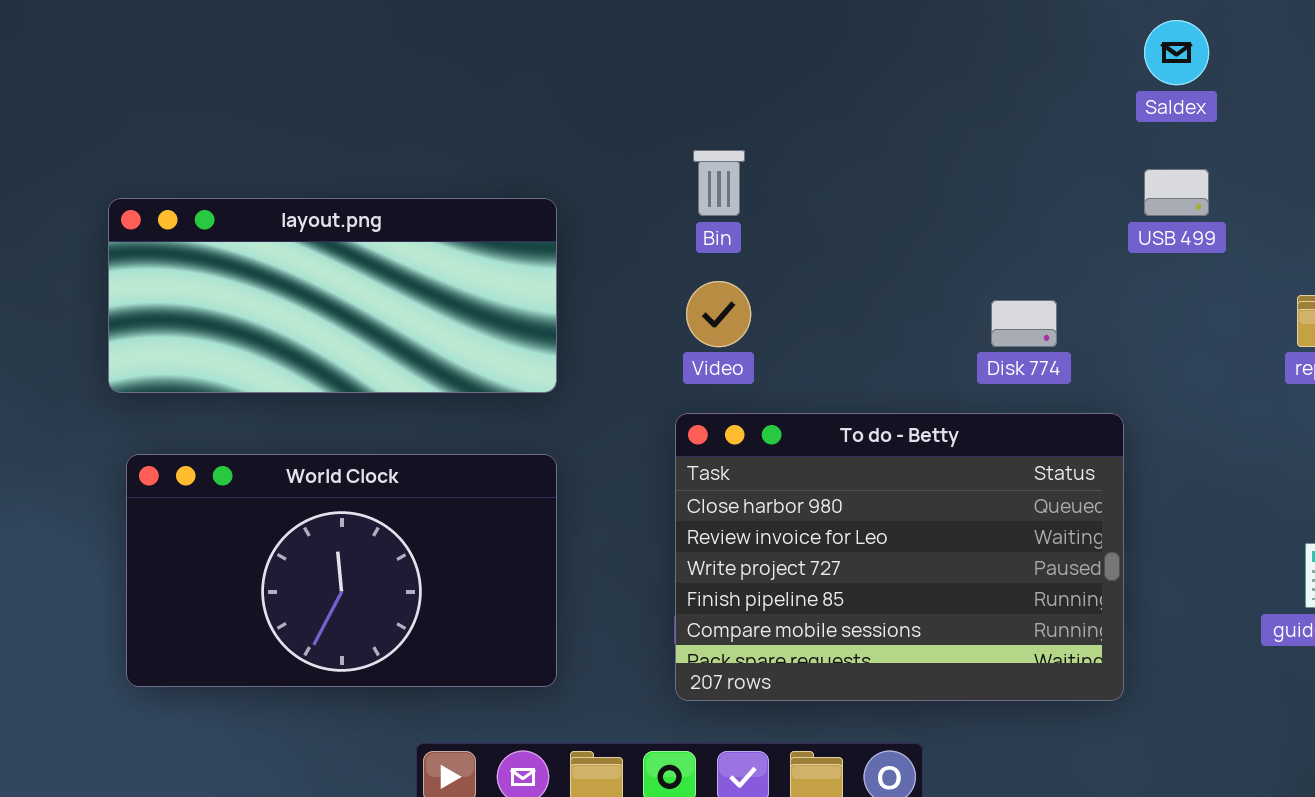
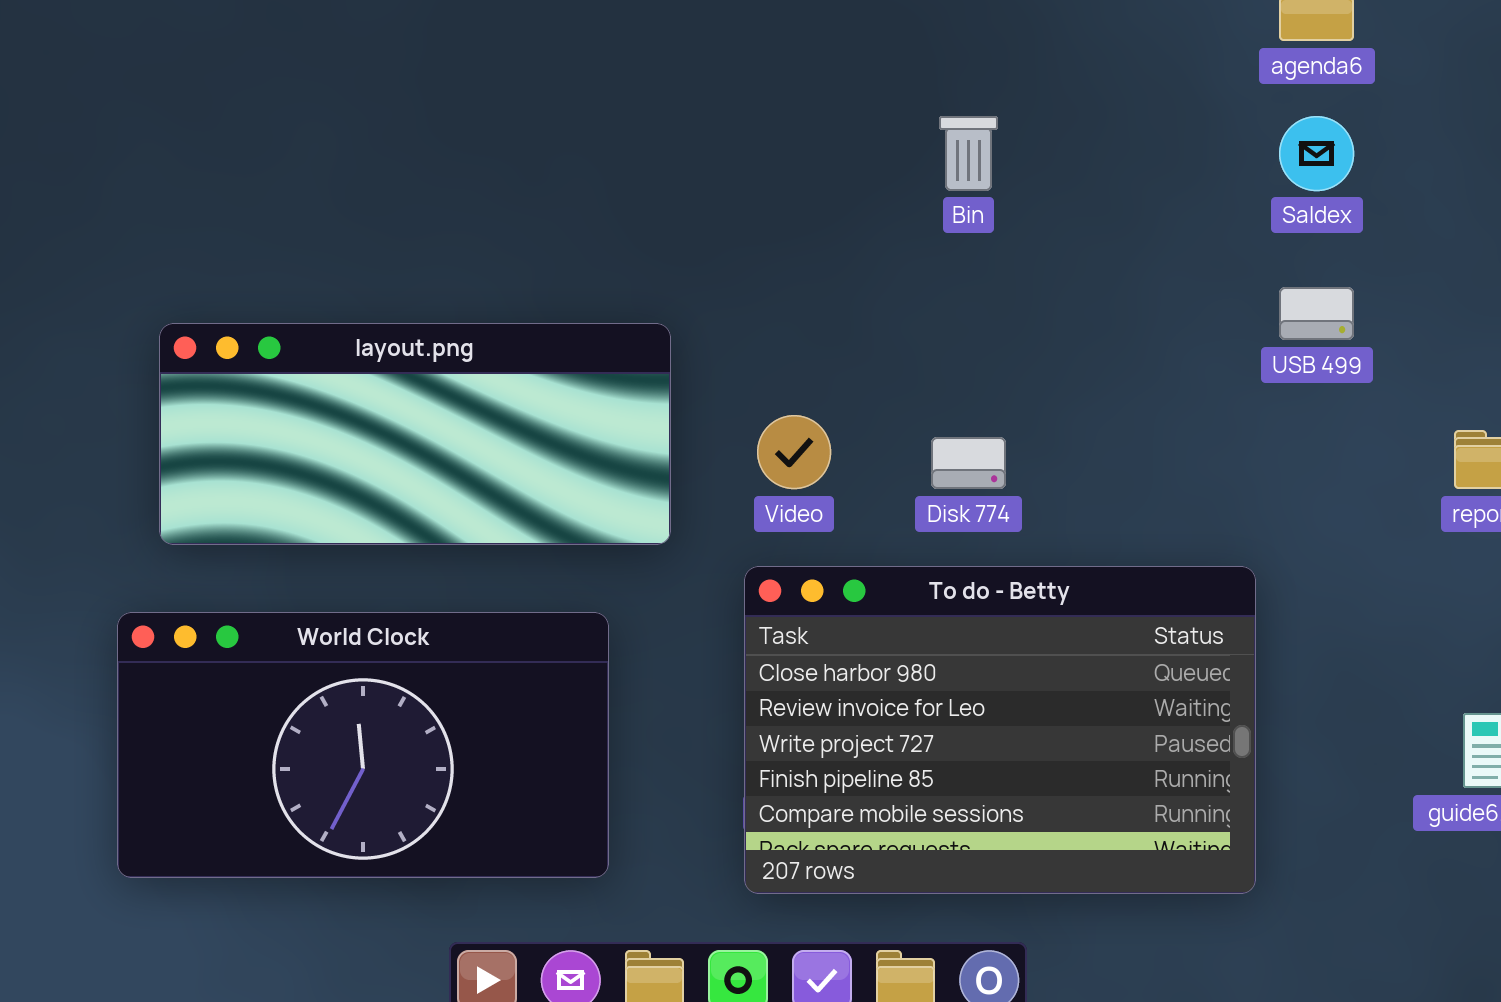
Bin: [693,150,745,216] -> [939,116,998,191], moved
layout.png: [108,198,557,393] -> [159,323,671,545], moved
Disk 774: [991,300,1057,347] -> [931,437,1006,489], moved

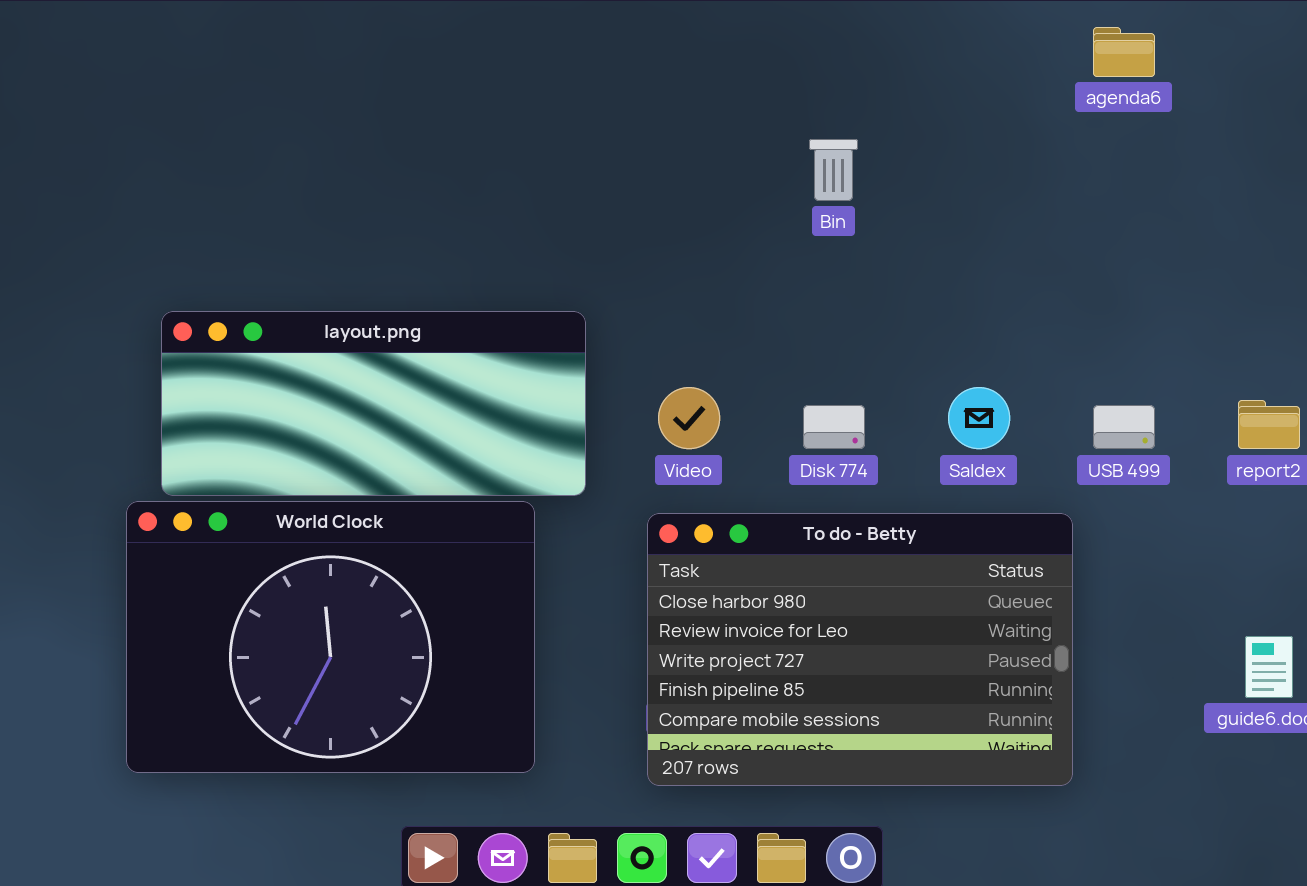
Saldex: [1279,116,1354,191] -> [948,387,1010,449], moved
USB 499: [1279,287,1354,340] -> [1093,405,1155,449], moved
World Clock: [117,612,609,878] -> [126,501,535,773], resized

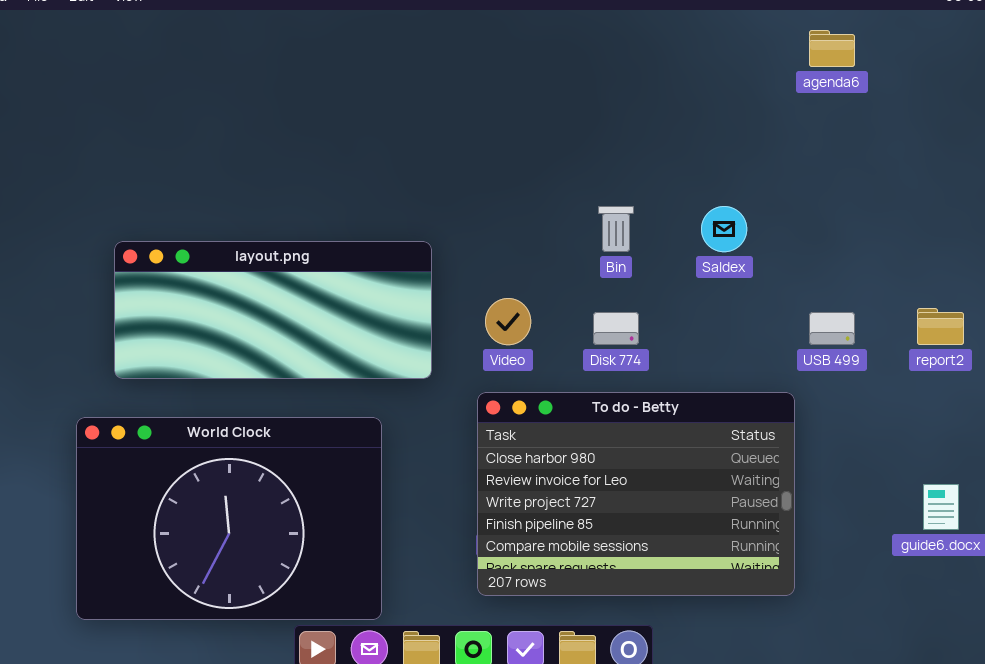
Bin: [809,139,858,201] -> [598,206,634,252], moved
Saldex: [948,387,1010,449] -> [701,206,747,252], moved
World Clock: [126,501,535,773] -> [76,417,382,620], moved

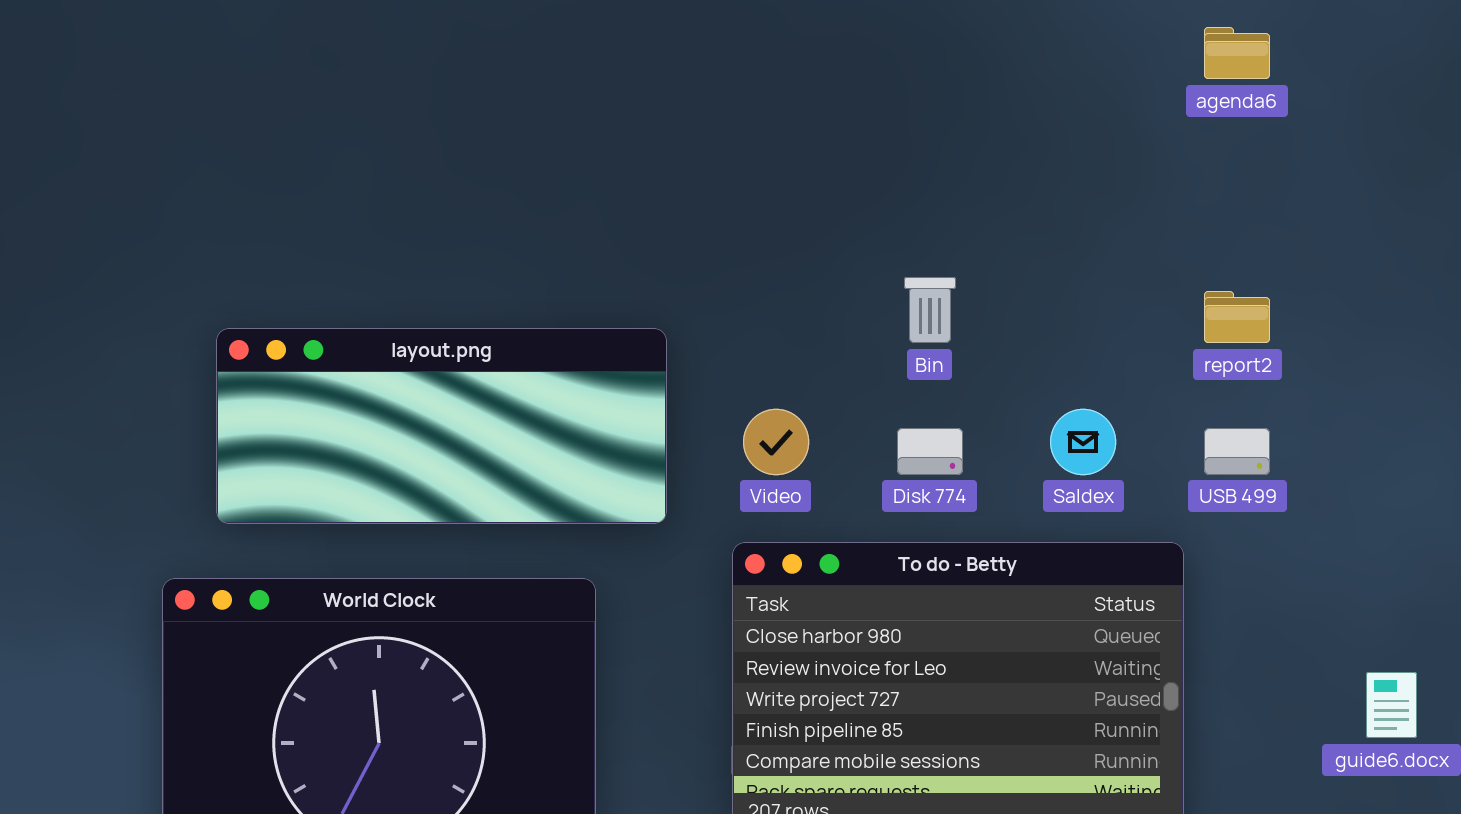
Saldex: [701,206,747,252] -> [1050,409,1116,475], moved
report2: [917,308,964,345] -> [1204,291,1270,343], moved

